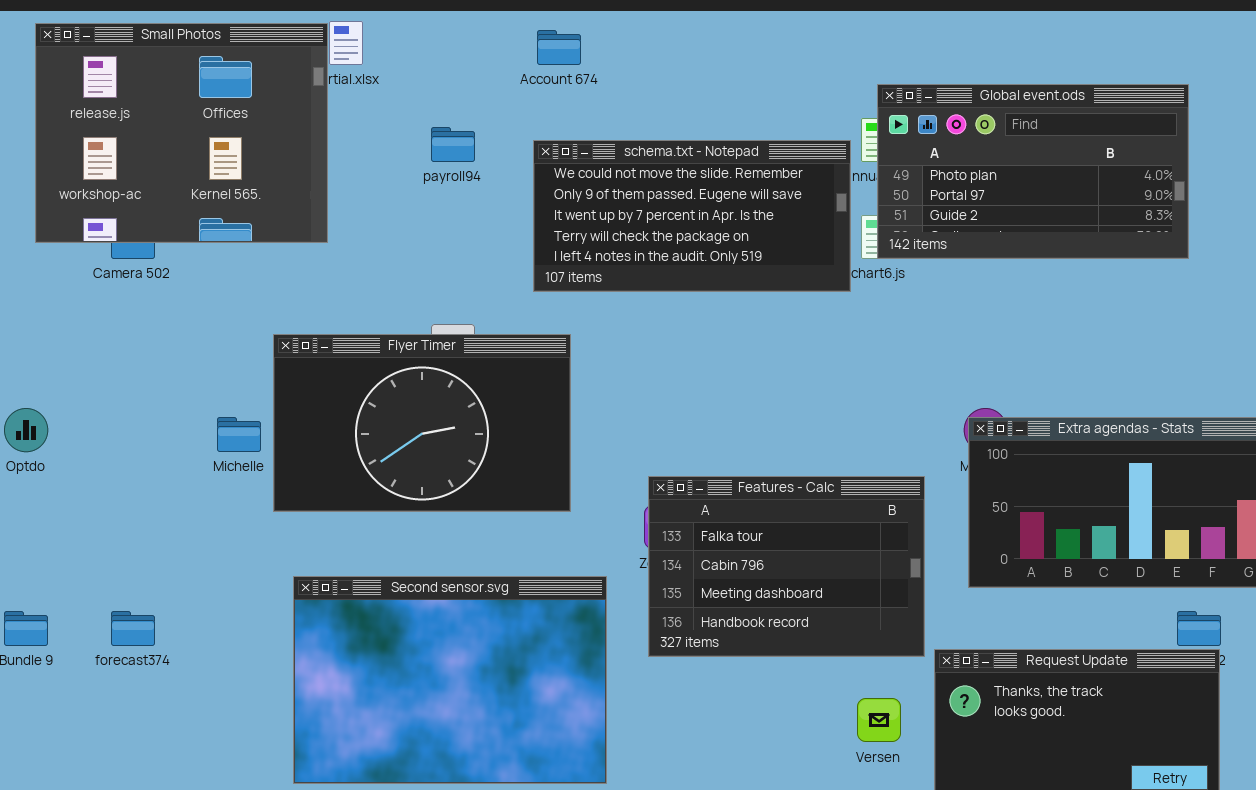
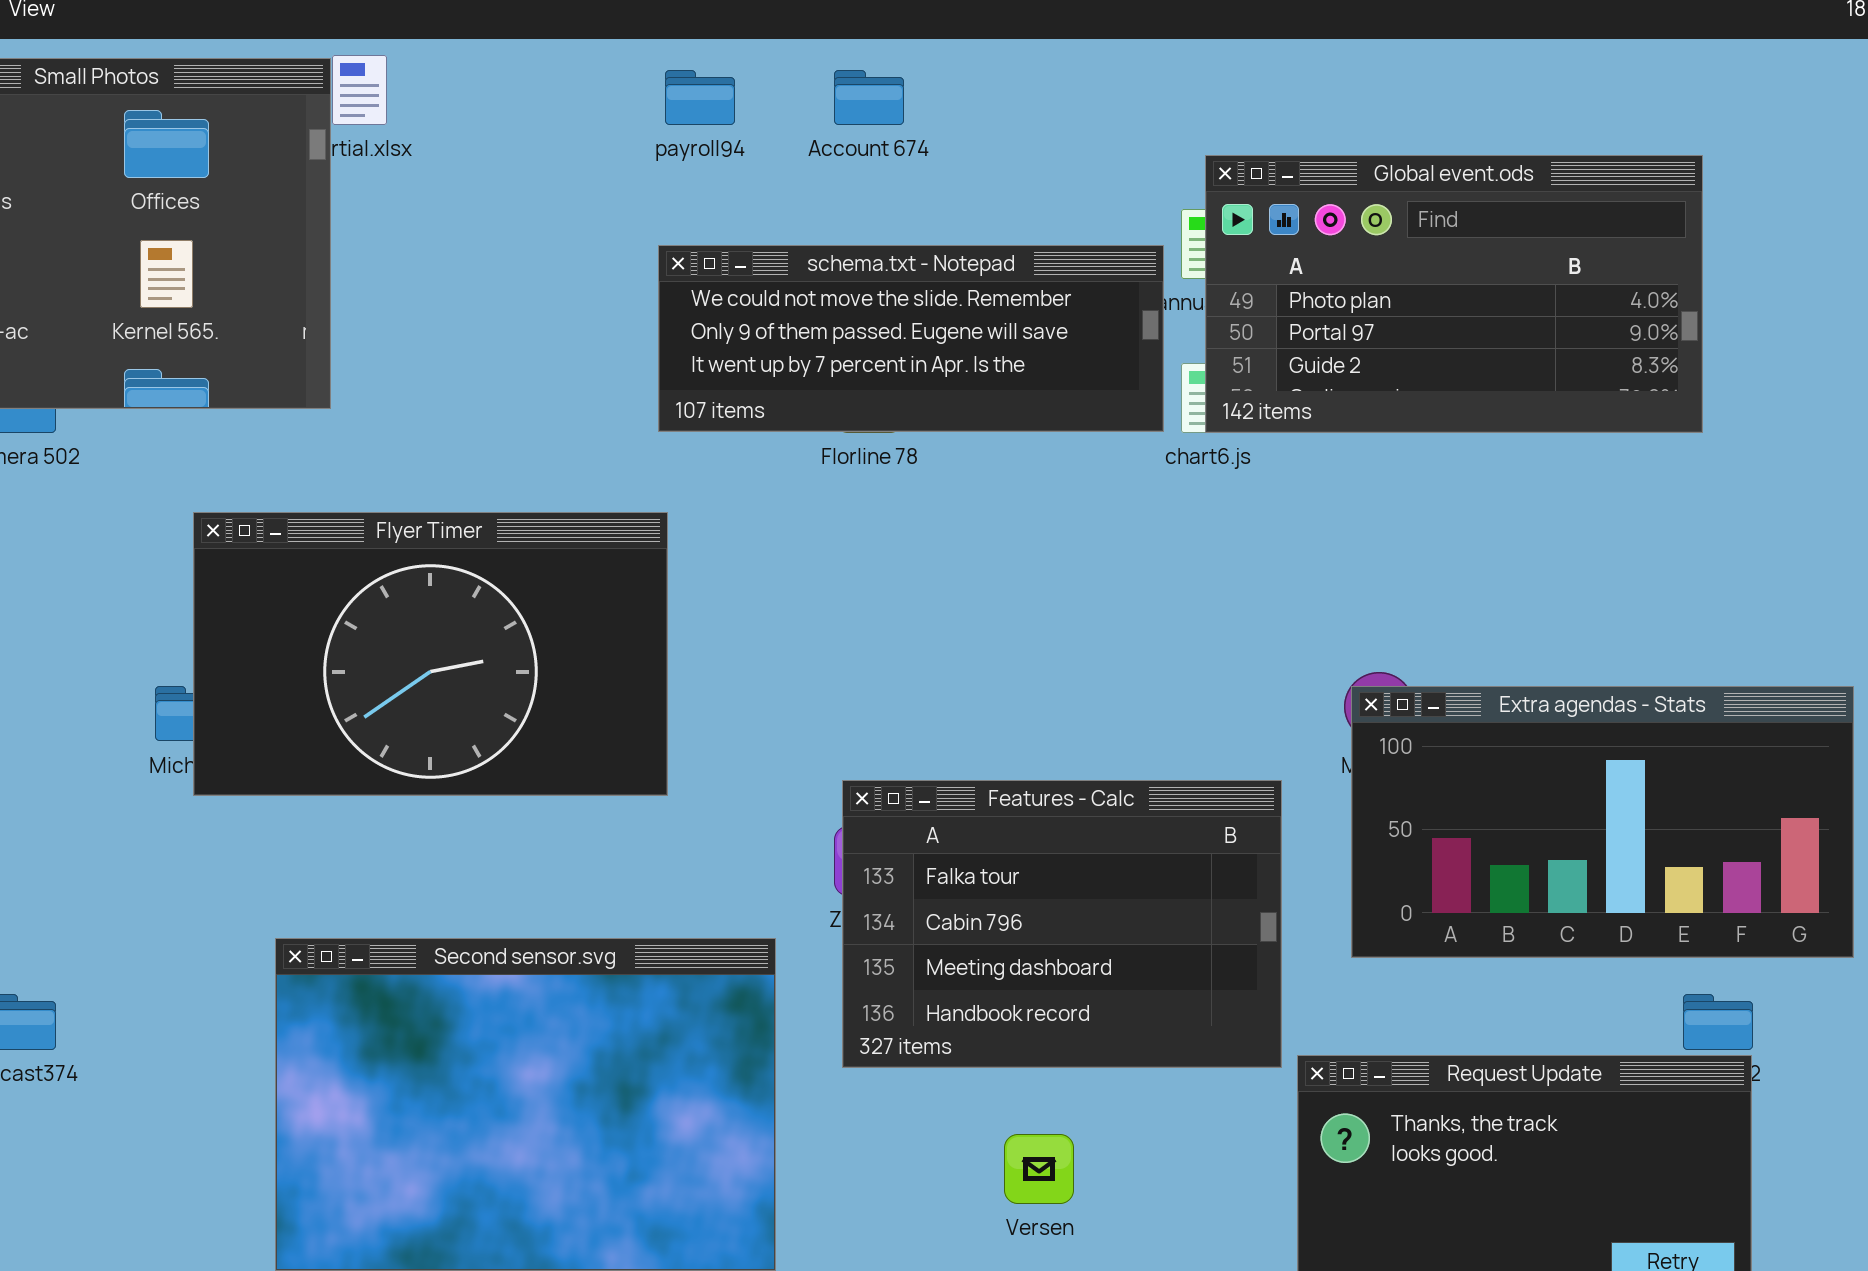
Account 674: [537,30,581,65] -> [834,70,904,125], moved
payroll94: [431,127,475,162] -> [665,70,735,125], moved
schema.txt - Notepad: [533,140,851,292] -> [658,245,1164,432], resized
Flyer Timer: [273,334,571,512] -> [193,512,668,796], moved
Versen: [857,698,901,742] -> [1004,1134,1074,1204], moved

